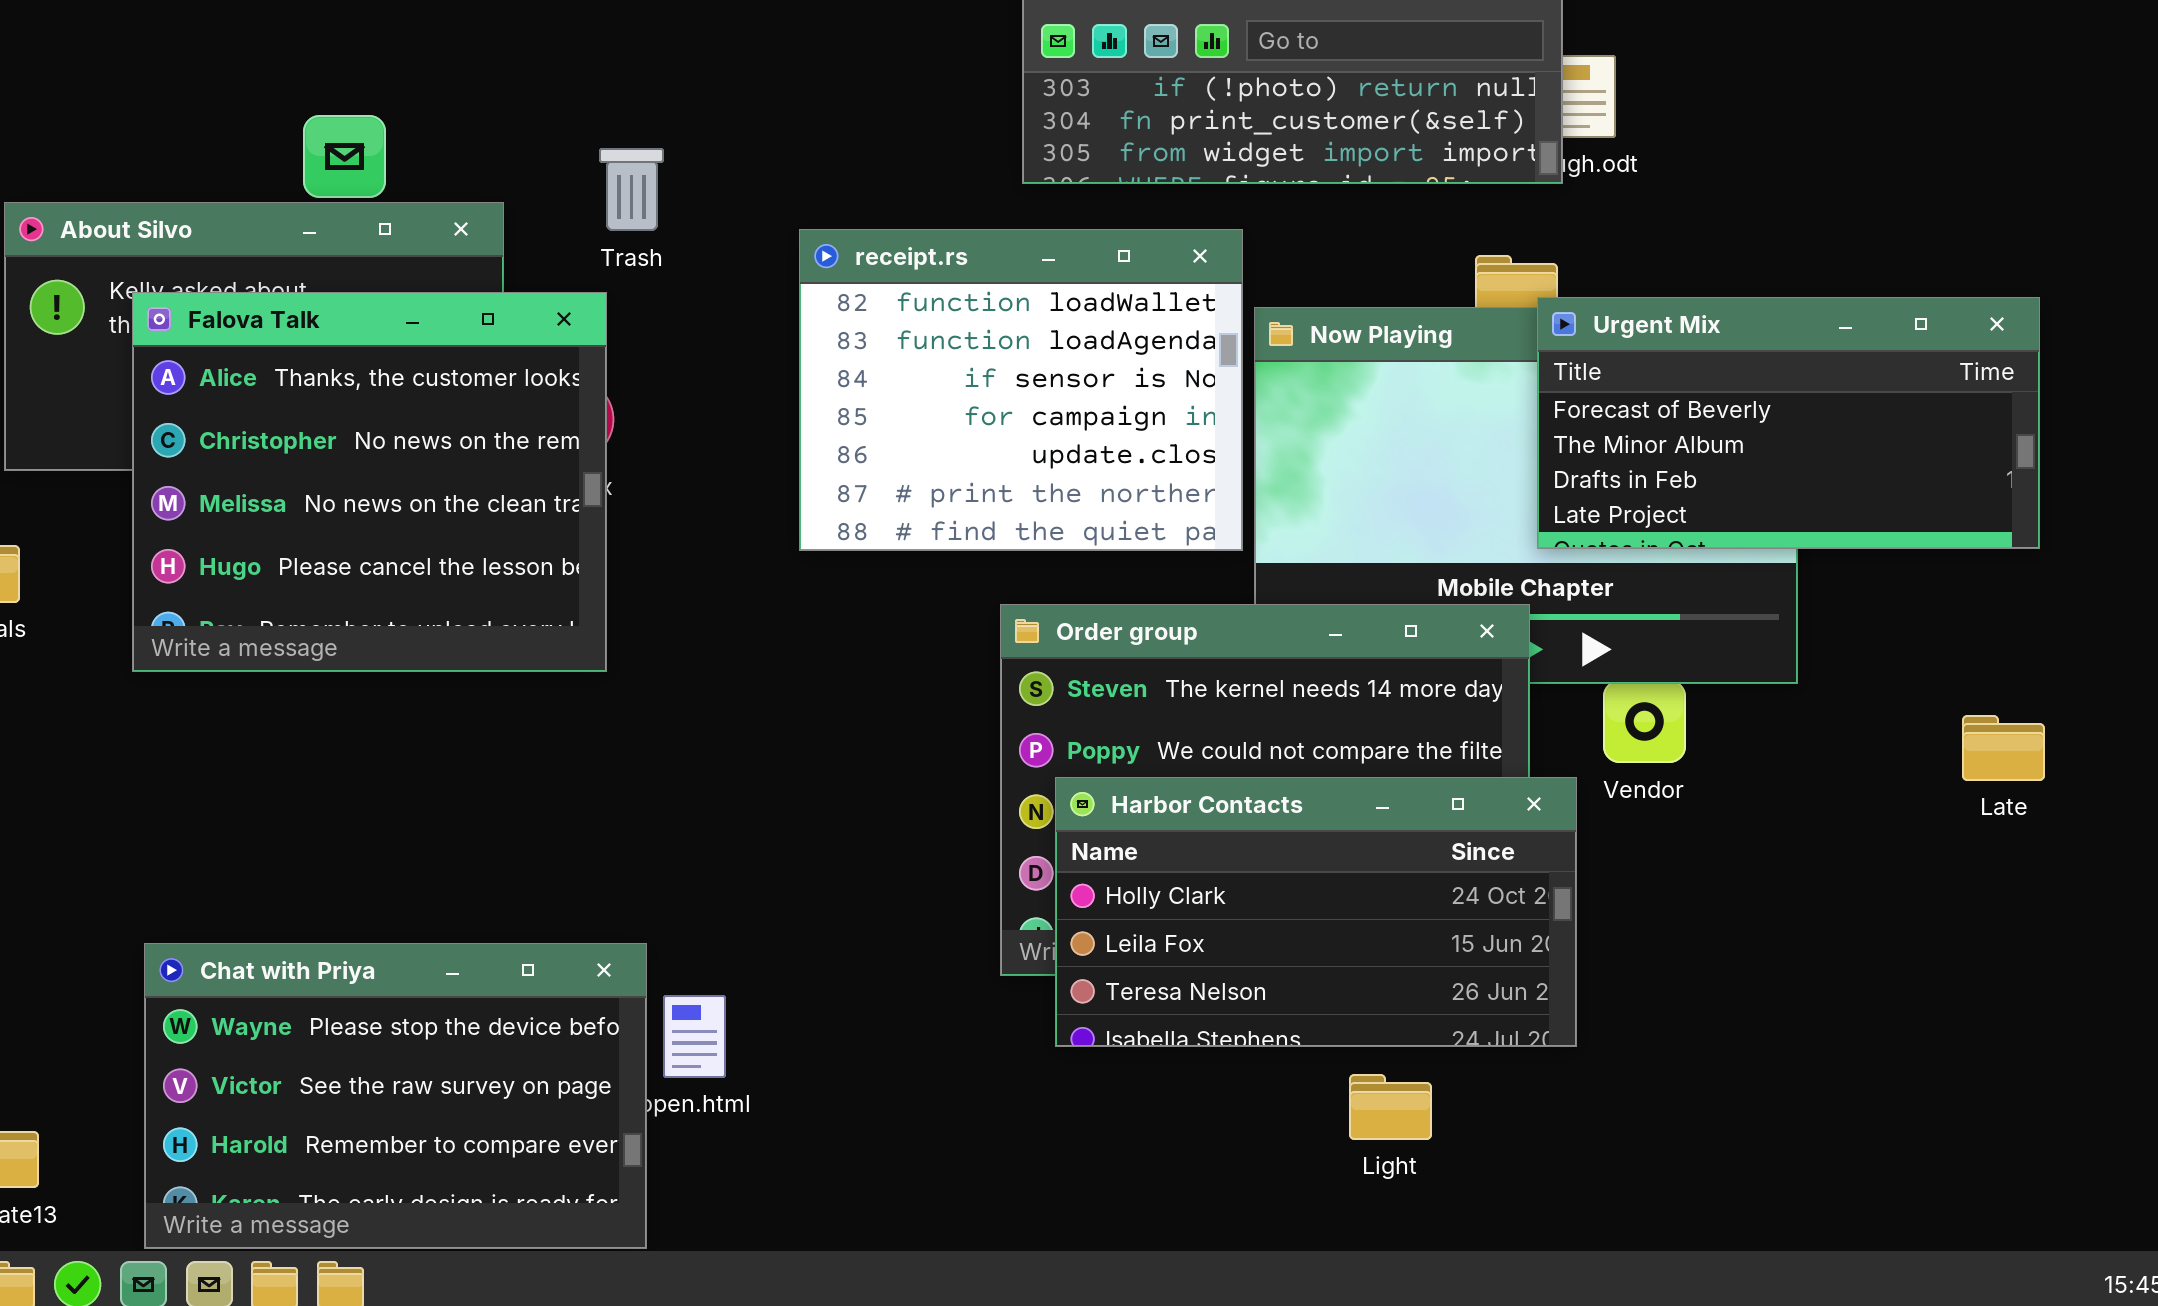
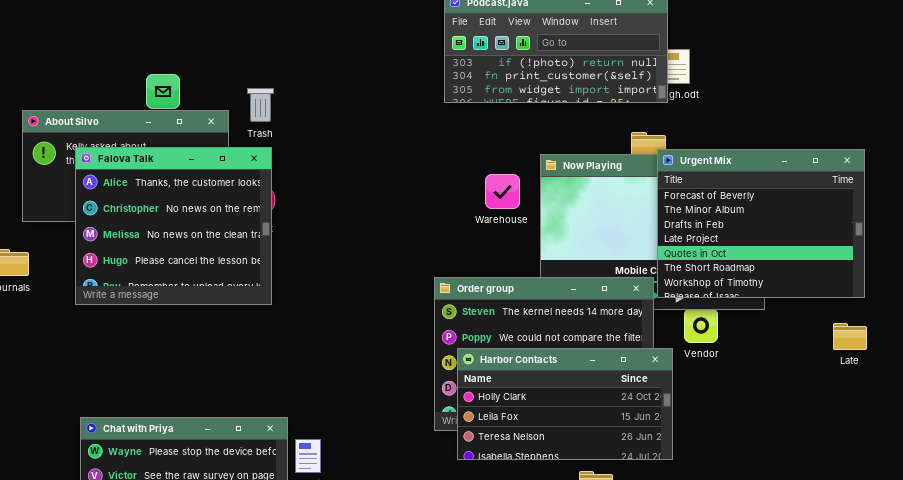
Trash: [599,148,664,231] -> [247,88,274,122], moved
receipt.rs: [799,229,1243,551] -> none, closed
Urgent Mix: [1537,297,2040,549] -> [657,149,865,298], resized

